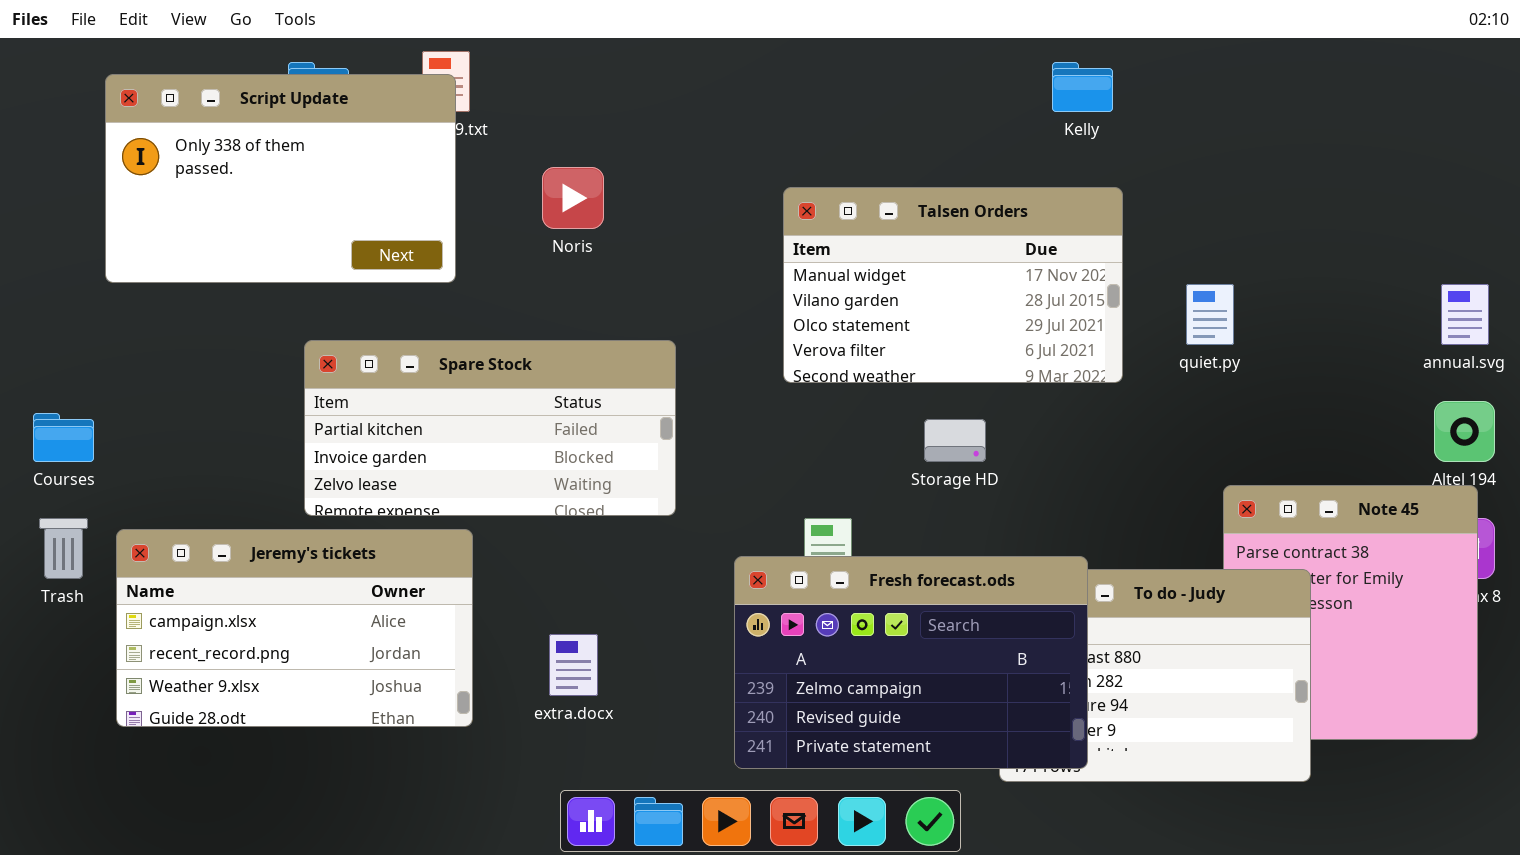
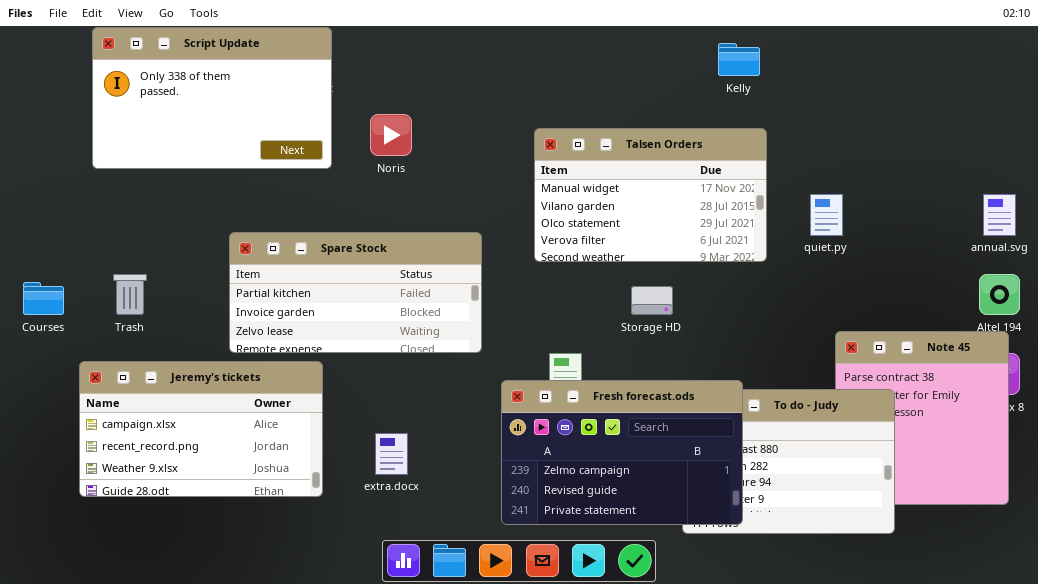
Script Update: [105,74,456,283] -> [92,27,332,169], moved
Spare Stock: [304,340,676,516] -> [229,232,482,353], moved
Trash: [39,518,88,579] -> [113,274,147,315], moved

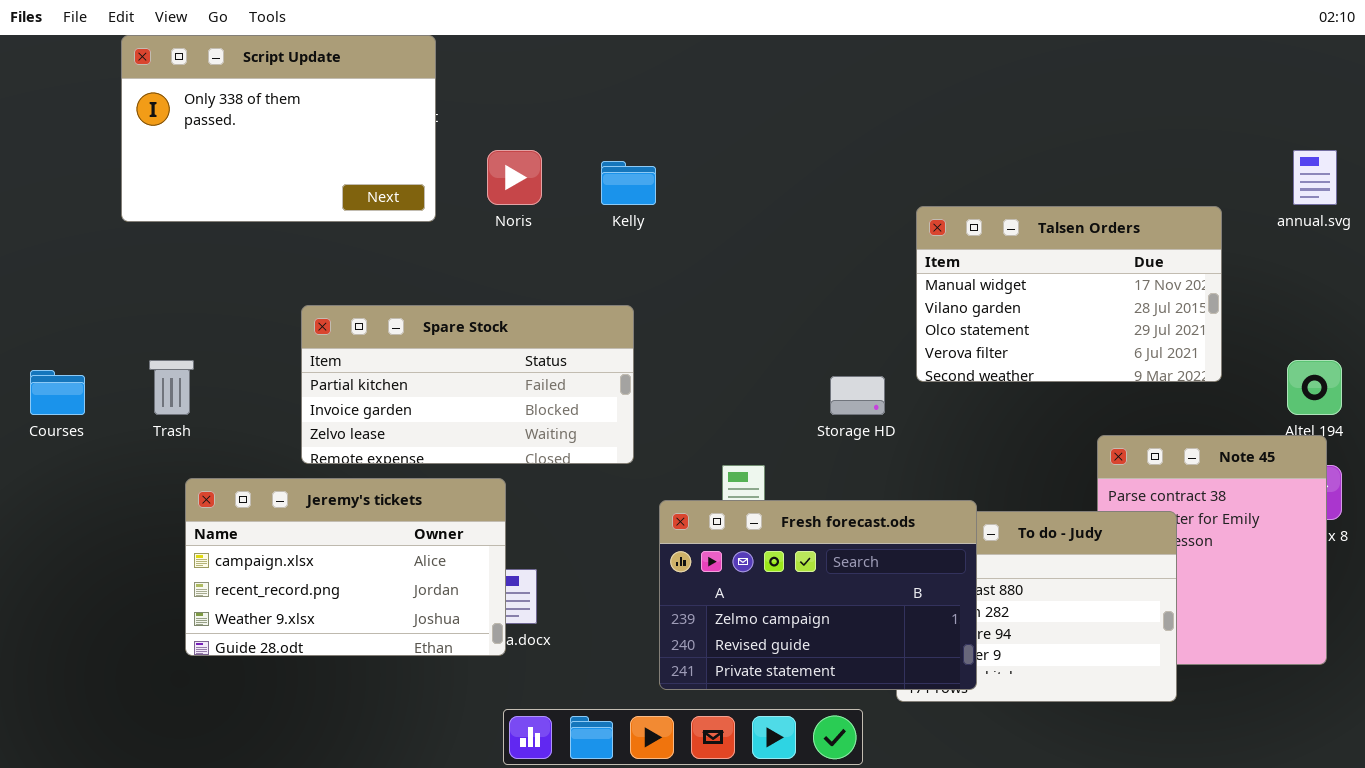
Kelly: [718,43,760,76] -> [601,161,656,205], moved
Talsen Orders: [534,128,767,262] -> [916,206,1222,382], moved
annual.svg: [983,194,1016,236] -> [1293,150,1337,205], moved
Jeremy's tickets: [79,361,323,497] -> [185,478,506,656], moved

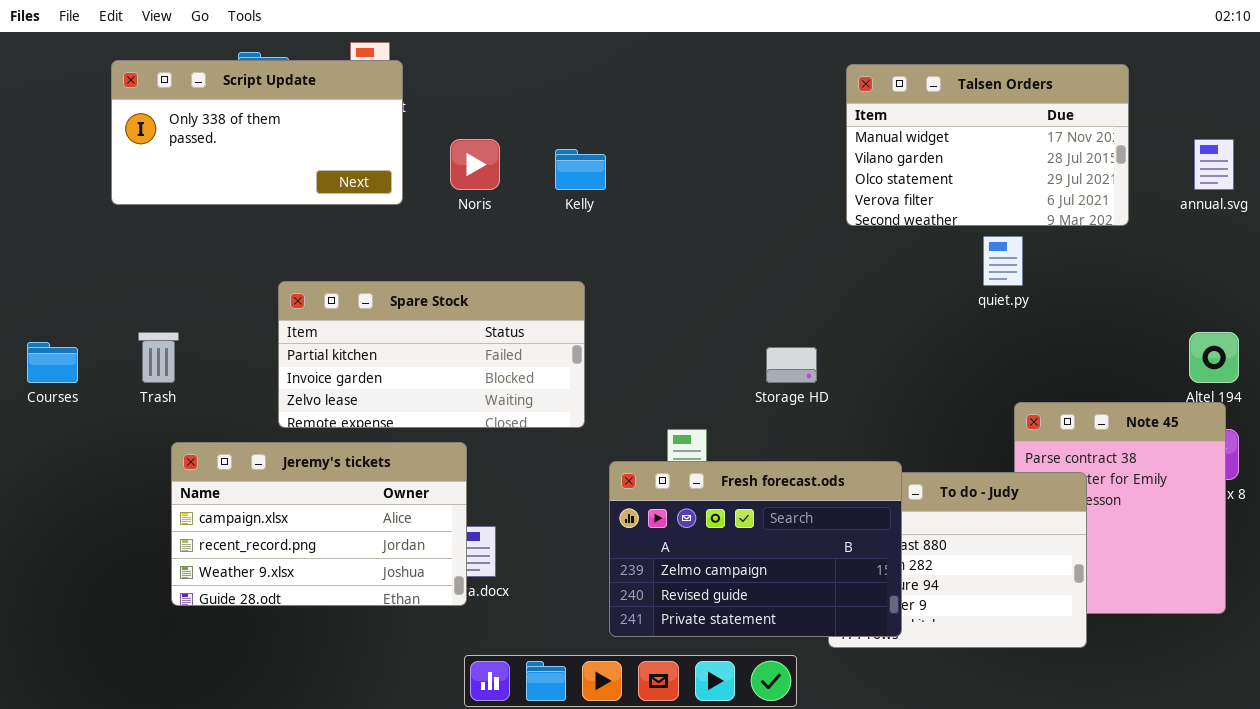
Script Update: [121,35,436,222] -> [111,60,403,205], resized
Talsen Orders: [916,206,1222,382] -> [846,64,1129,226], moved

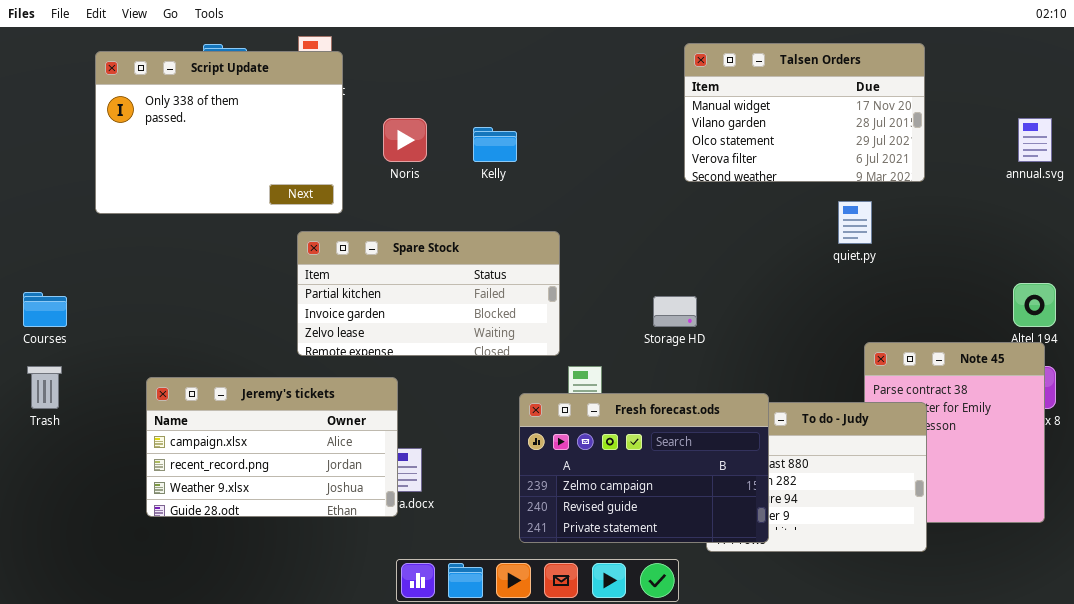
Script Update: [111,60,403,205] -> [95,51,343,214], resized
Talsen Orders: [846,64,1129,226] -> [684,43,925,182], moved
Spare Stock: [278,281,585,428] -> [297,231,560,356], moved
Trash: [138,332,179,383] -> [27,366,62,409], moved

